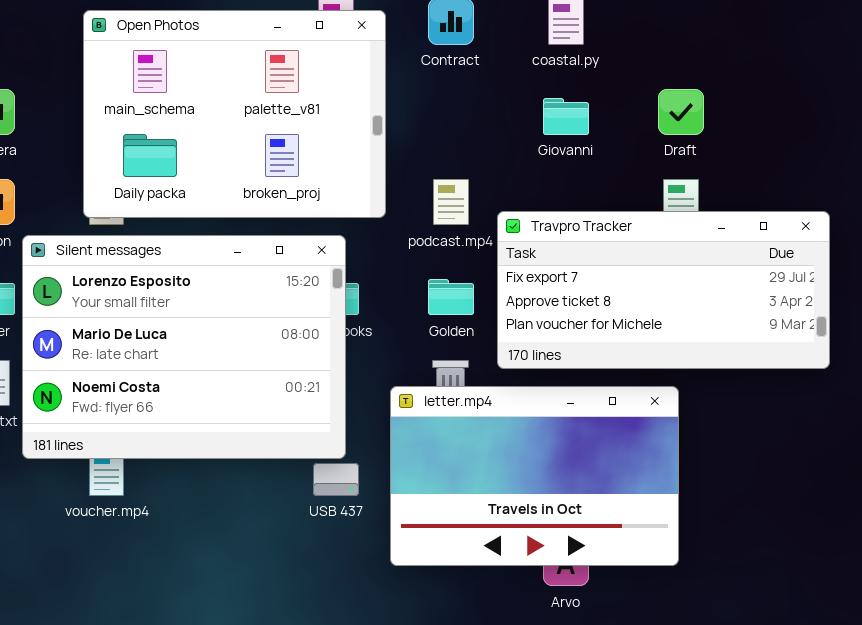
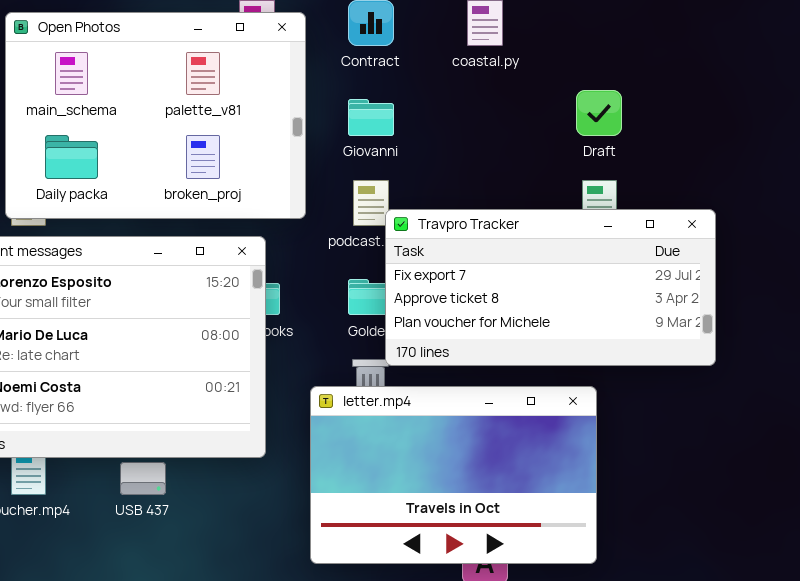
Giovanni: [543,98,589,135] -> [348,99,394,136], moved
Travpro Tracker: [497,211,830,369] -> [385,209,716,366], moved
USB 437: [313,463,359,496] -> [120,462,166,495], moved

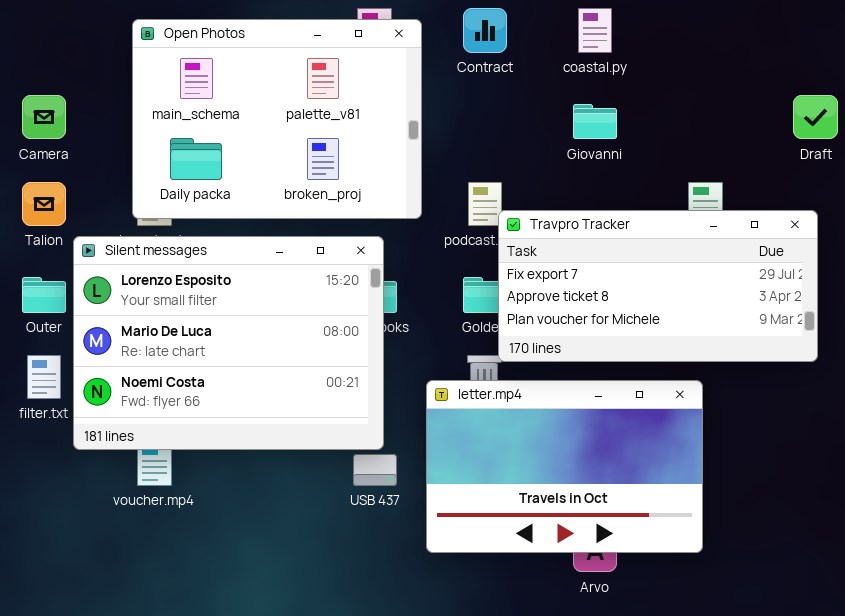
Draft: [576,90,622,136] -> [793,95,838,139], moved
Giovanni: [348,99,394,136] -> [573,104,617,139], moved
USB 437: [120,462,166,495] -> [353,454,397,486], moved

